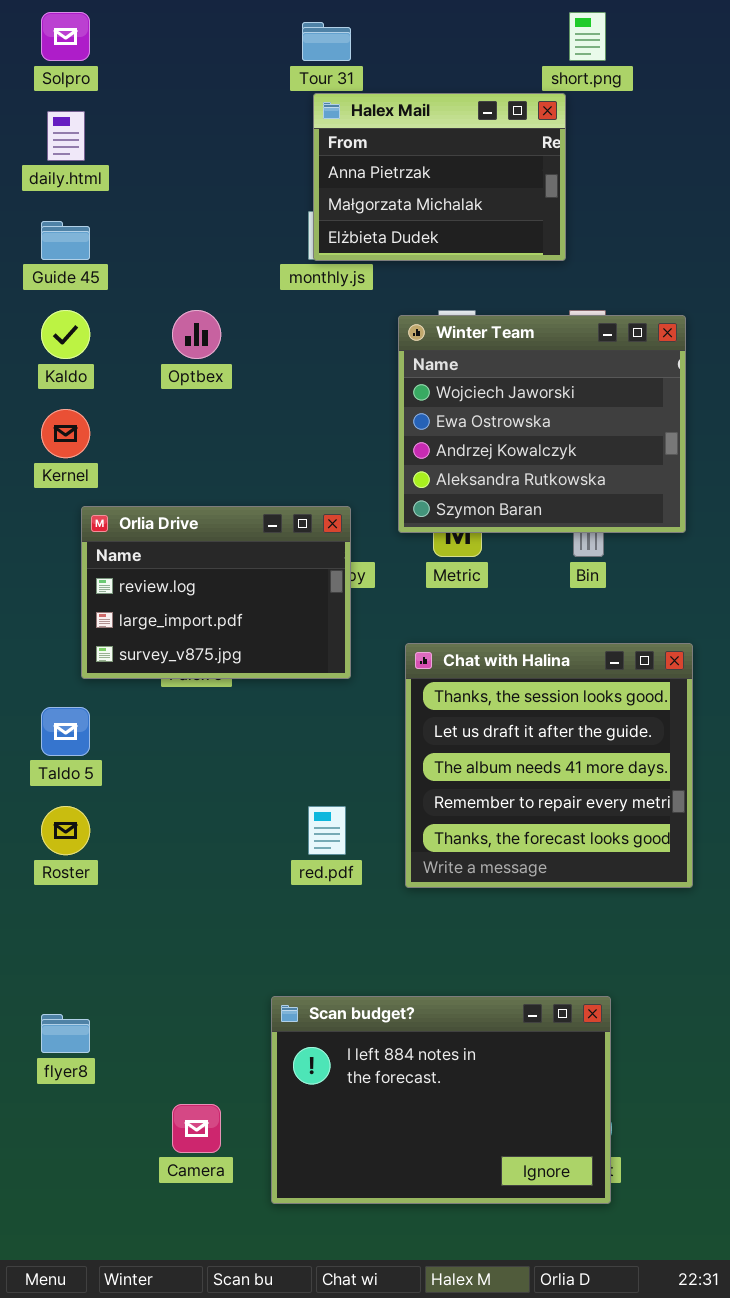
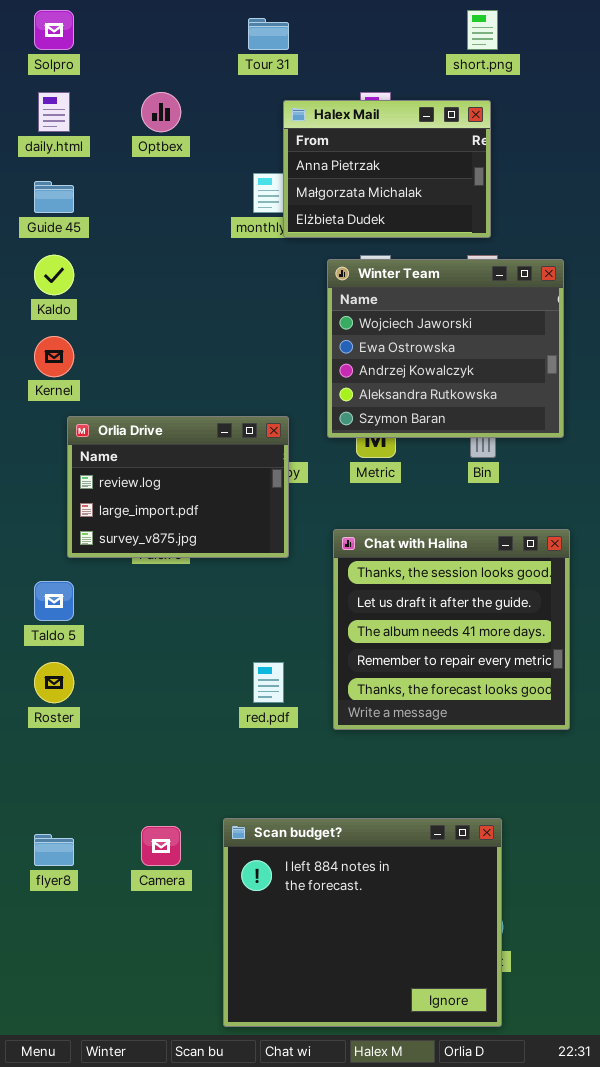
Halex Mail: [313,93,566,261] -> [283,100,491,238], moved
Optbex: [172,310,221,359] -> [141,92,181,132], moved
Scan budget?: [271,996,611,1204] -> [223,818,502,1027], resized
Camera: [172,1104,221,1153] -> [141,826,181,866], moved

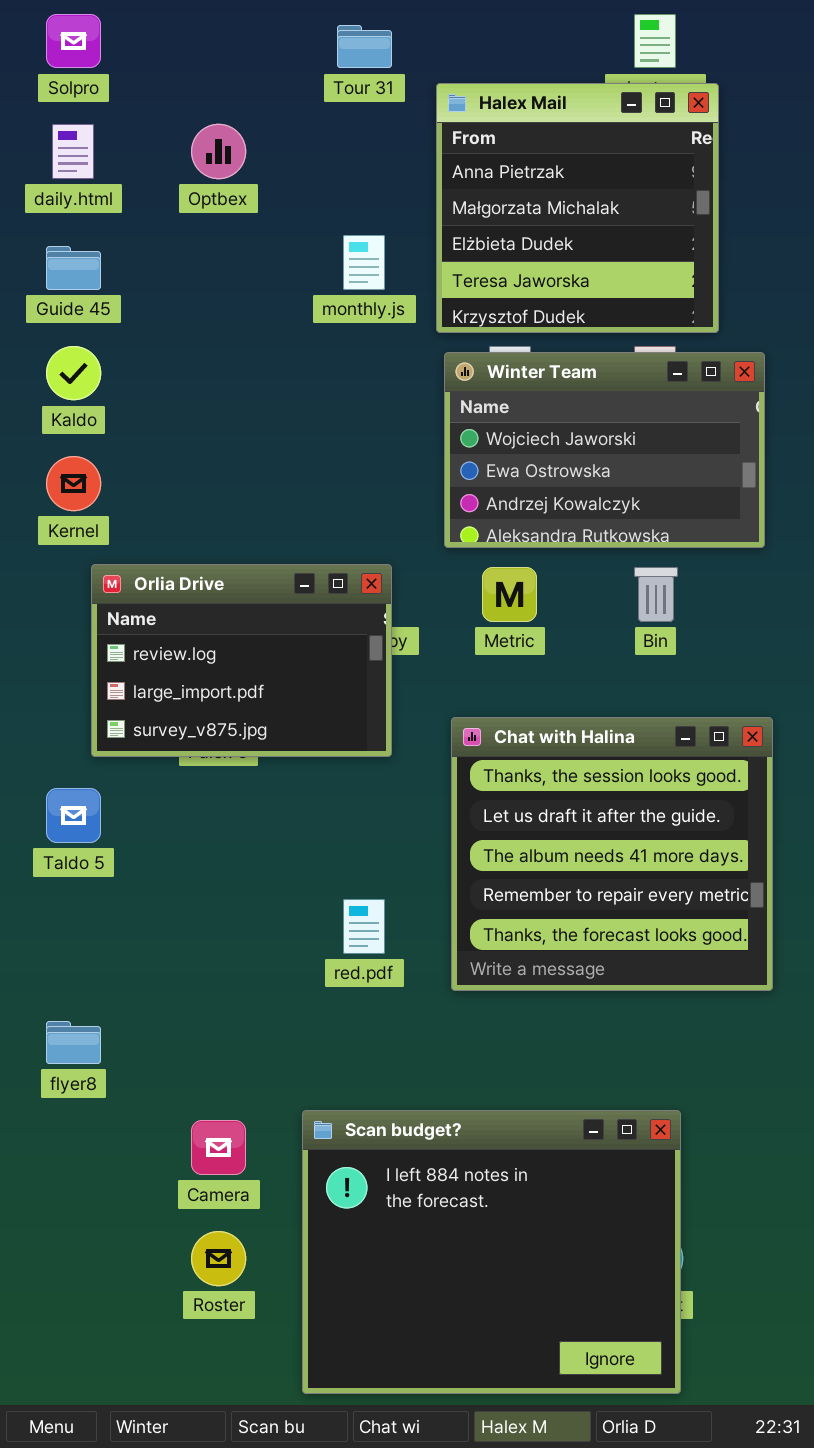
Halex Mail: [283,100,491,238] -> [436,83,719,333], moved, resized
Winter Team: [327,259,564,438] -> [444,352,765,548], resized
Roster: [34,662,74,703] -> [191,1231,246,1286], moved
flyer8: [34,834,74,866] -> [46,1021,101,1064], moved

